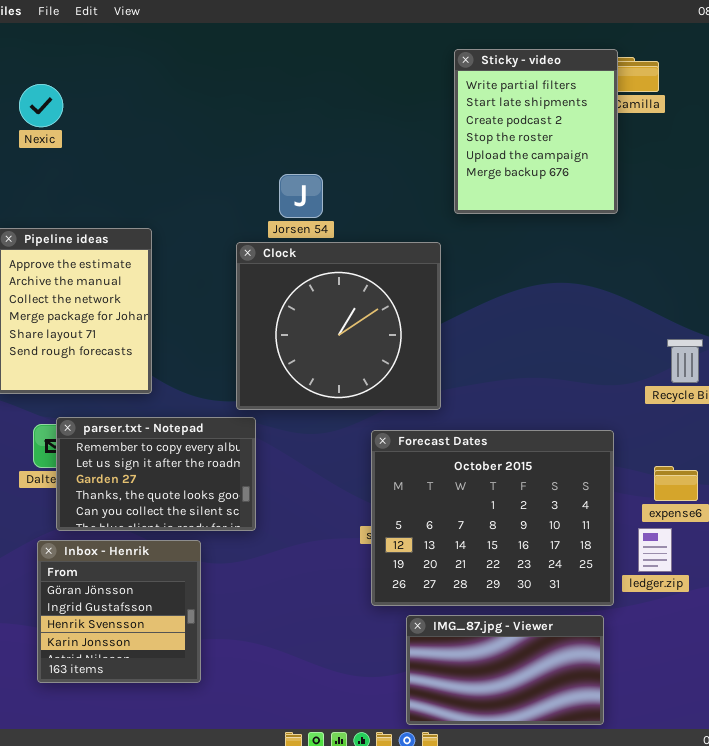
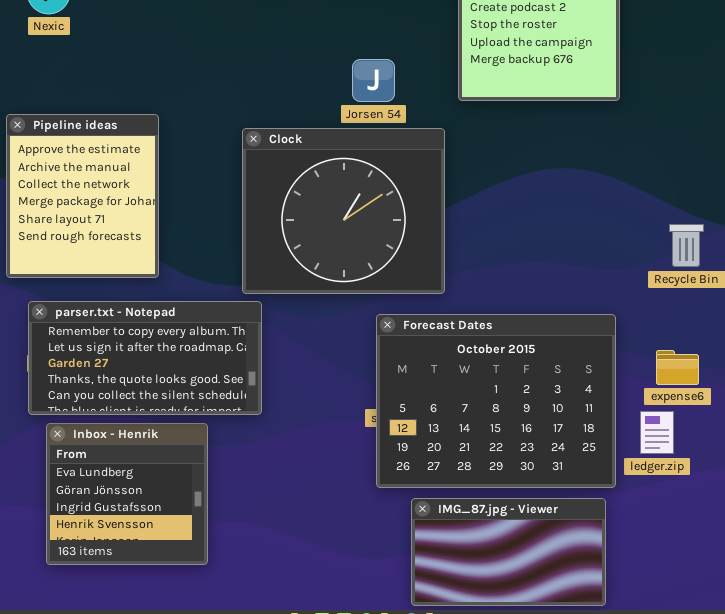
Jorsen 54: [279,174,323,218] -> [352,59,395,102], moved
parser.txt - Notepad: [56,417,256,531] -> [28,301,262,415], resized
Inbox - Henrik: [37,540,201,683] -> [46,423,208,565], scrolled up 1 row

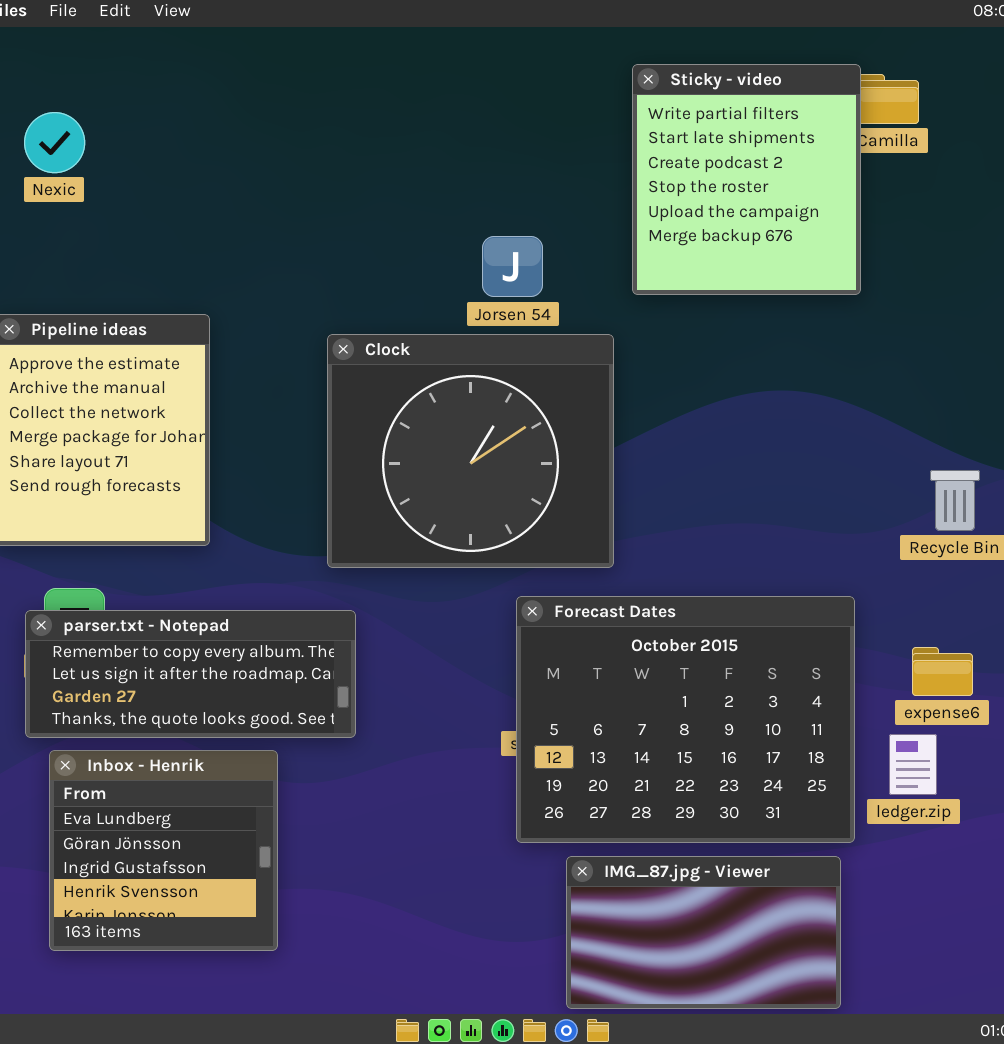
parser.txt - Notepad: [28,301,262,415] -> [25,610,356,738], resized

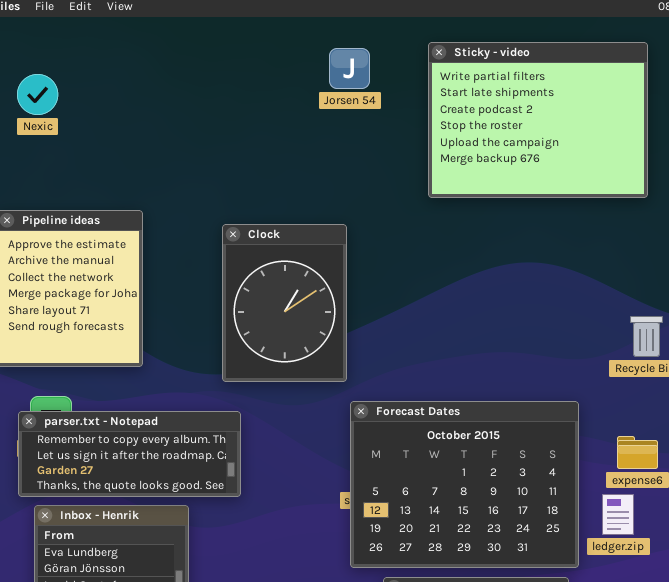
Sticky - video: [632,64,861,295] -> [428,42,648,198], resized
Jorsen 54: [482,236,543,297] -> [329,48,370,89], moved
Clock: [327,334,614,568] -> [222,224,347,382], resized

